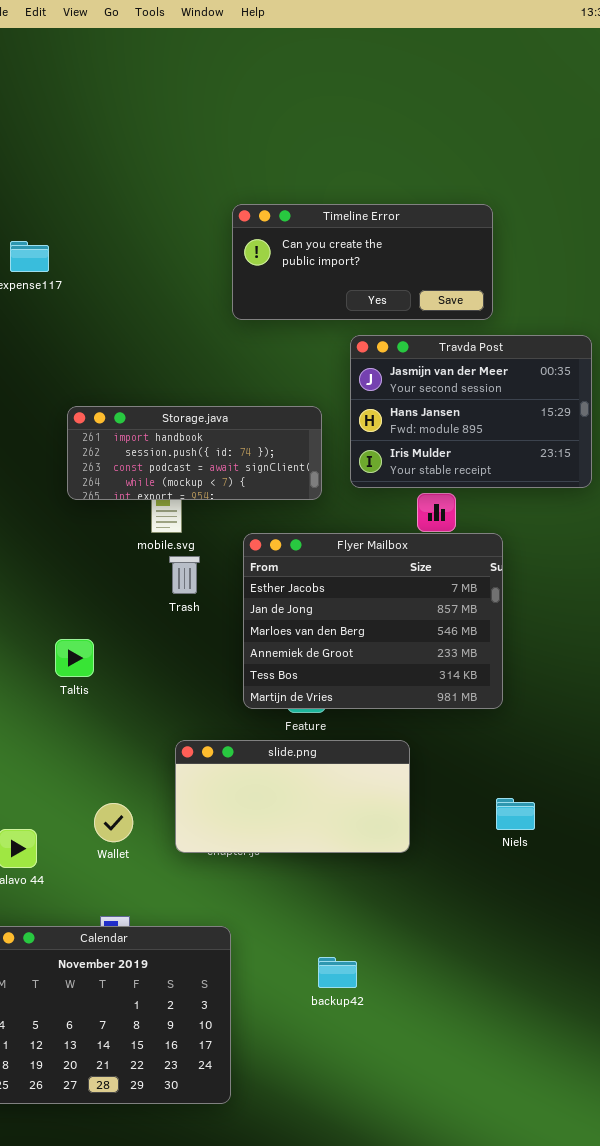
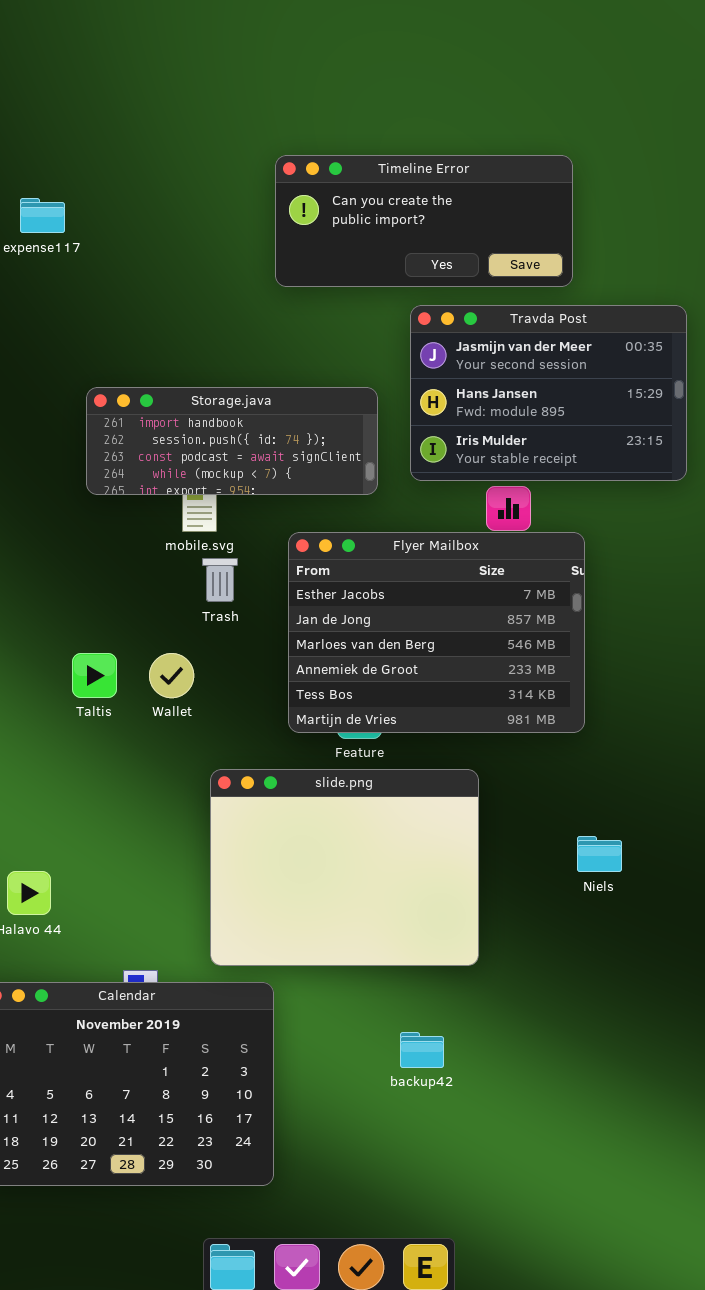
slide.png: [175,740,410,853] -> [210,769,479,966], resized
Wallet: [94,803,133,842] -> [149,653,194,698], moved
backup42: [318,957,357,988] -> [400,1032,444,1068], moved

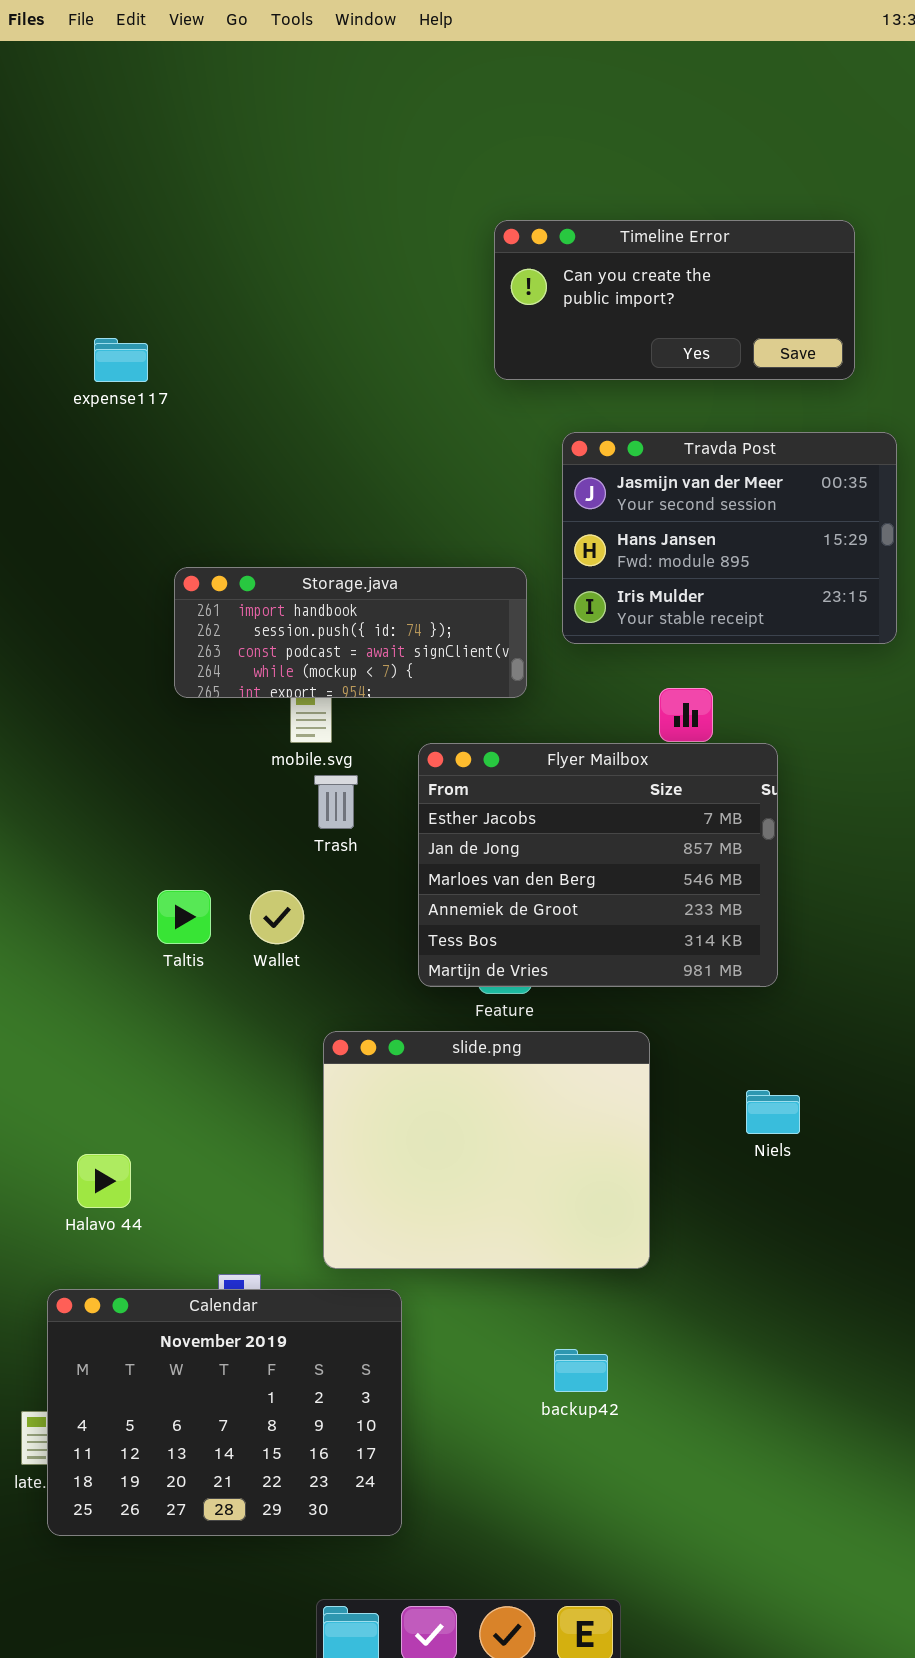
Timeline Error: [275,155,573,287] -> [494,220,855,380], moved
Travda Post: [410,305,687,481] -> [562,432,897,644], moved
Niels: [577,836,622,872] -> [746,1090,800,1134], moved

